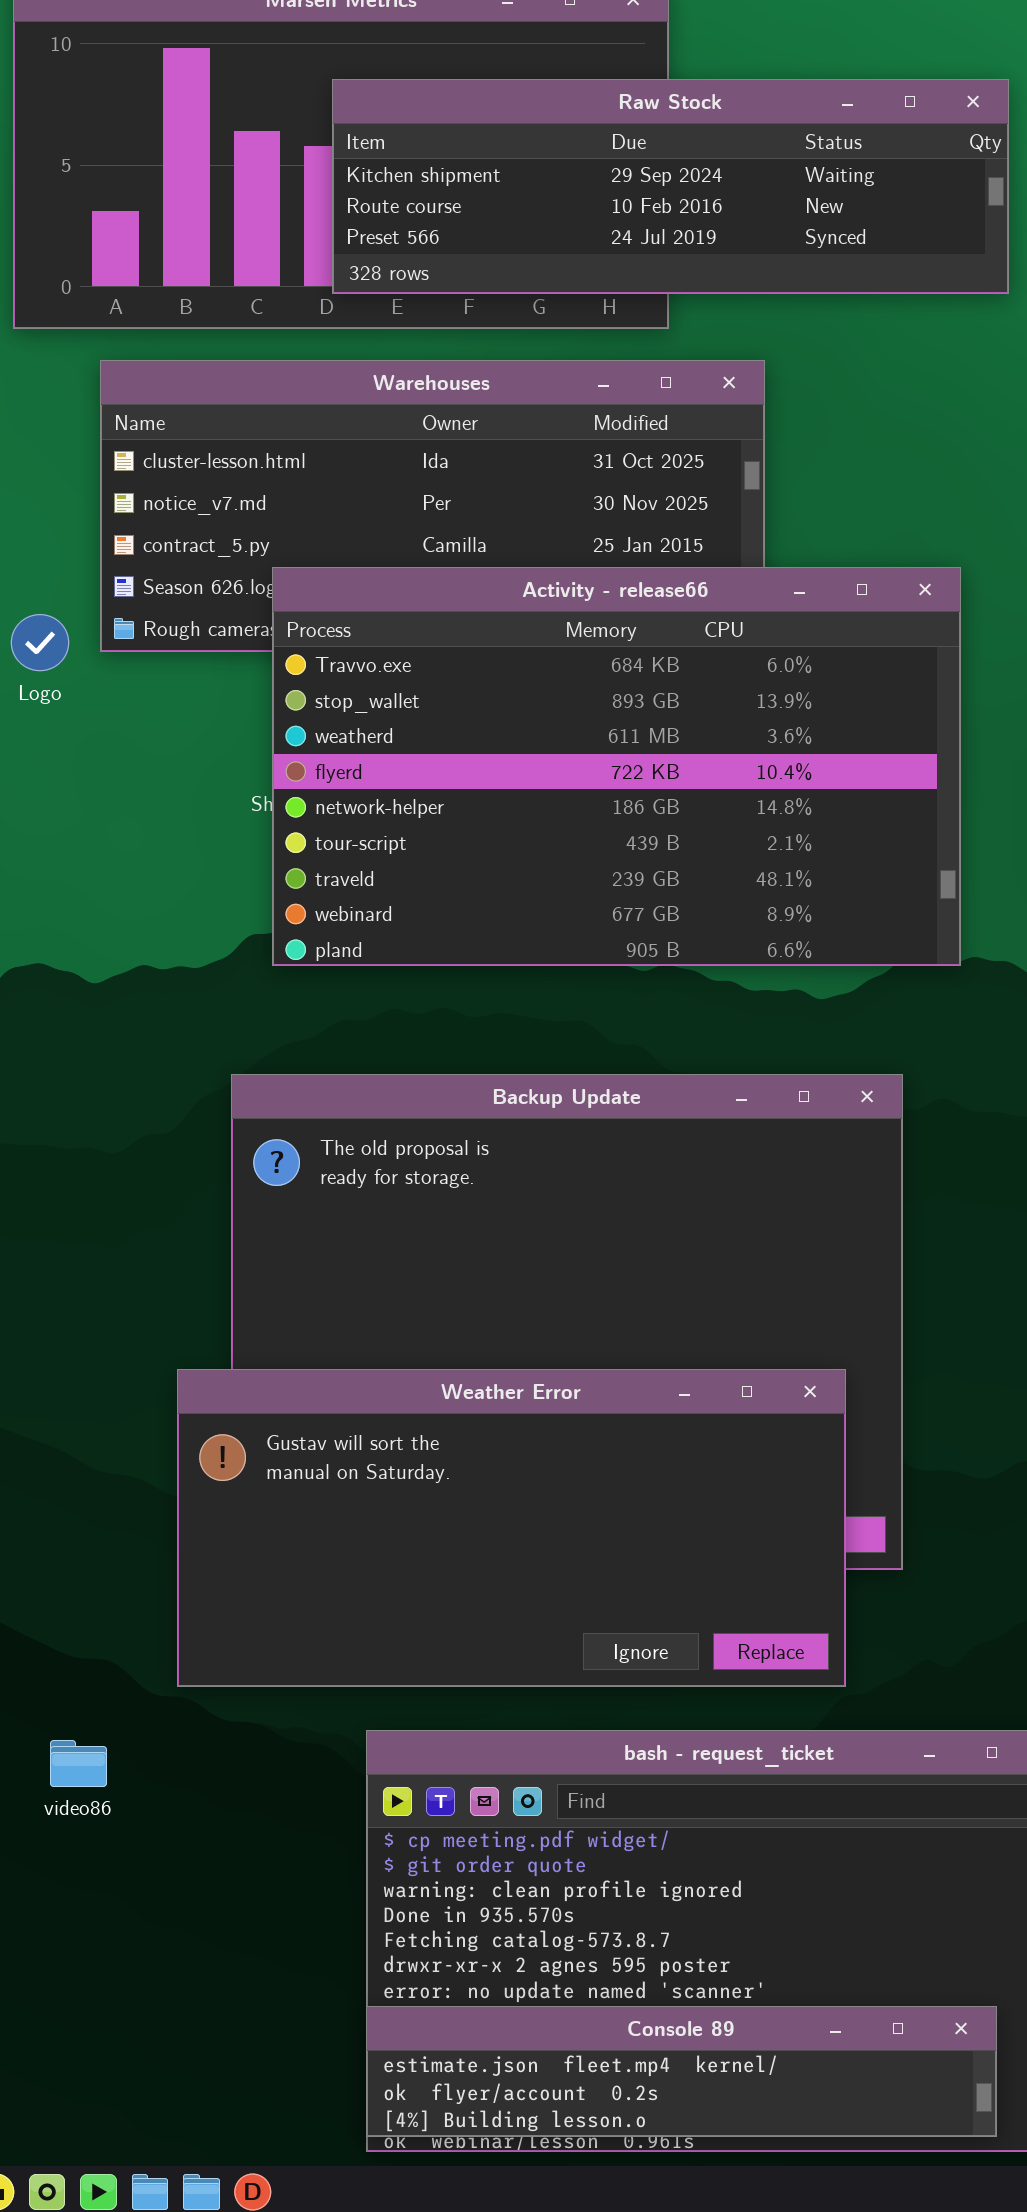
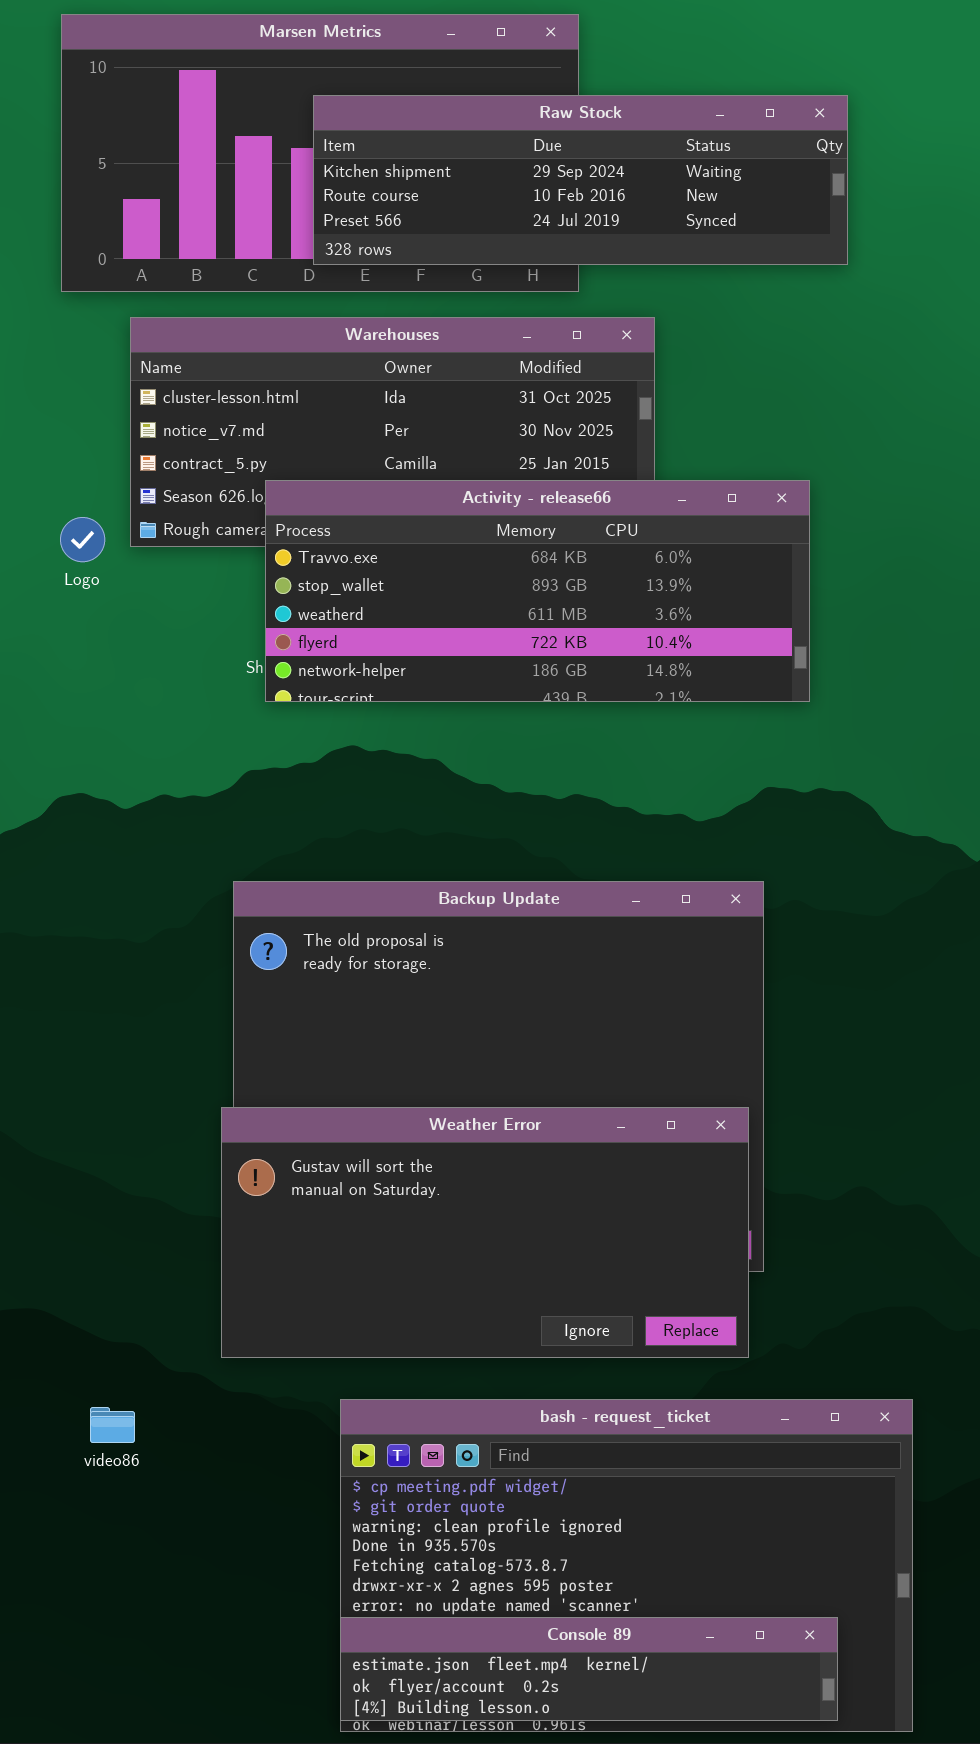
Activity - release66: [272,567,961,966] -> [265,480,810,702], resized
Weather Error: [177,1369,846,1687] -> [221,1107,749,1358], moved

